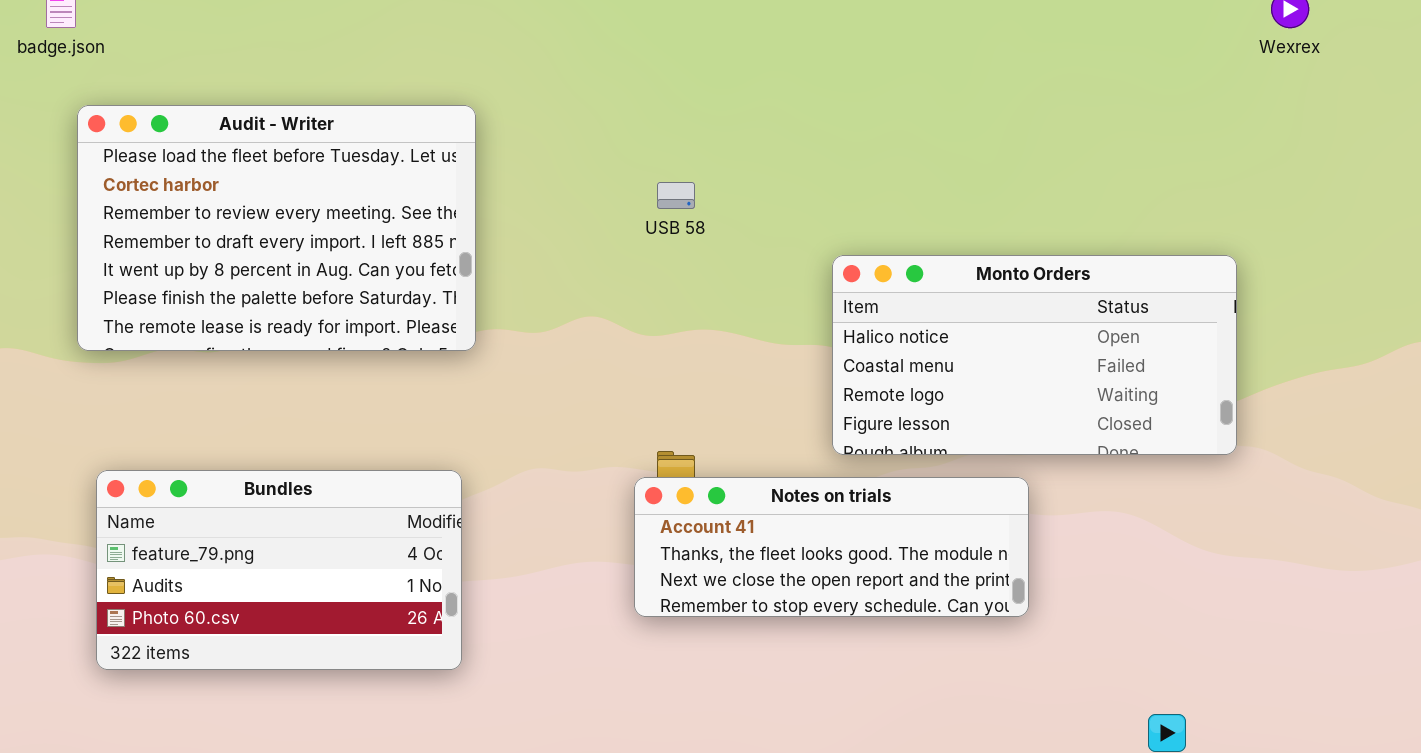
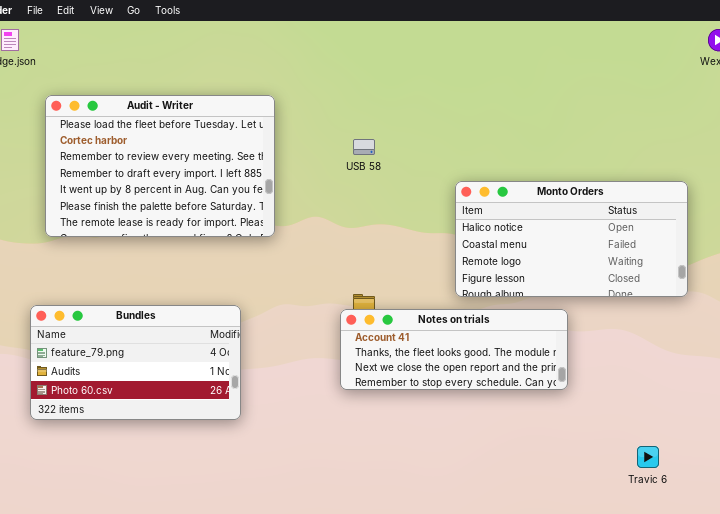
Audit - Writer: [77,105,476,351] -> [45,95,275,237], moved

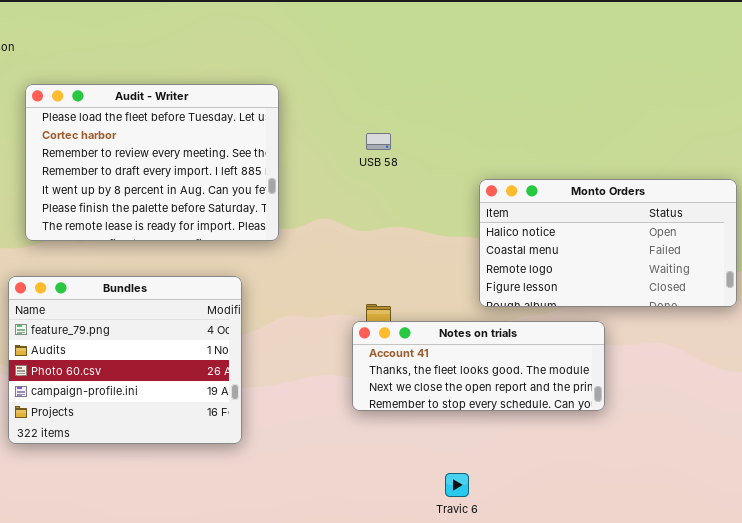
Bundles: [30,305,241,420] -> [8,276,242,444], resized
Travic 6: [637,446,659,468] -> [445,473,469,497], moved

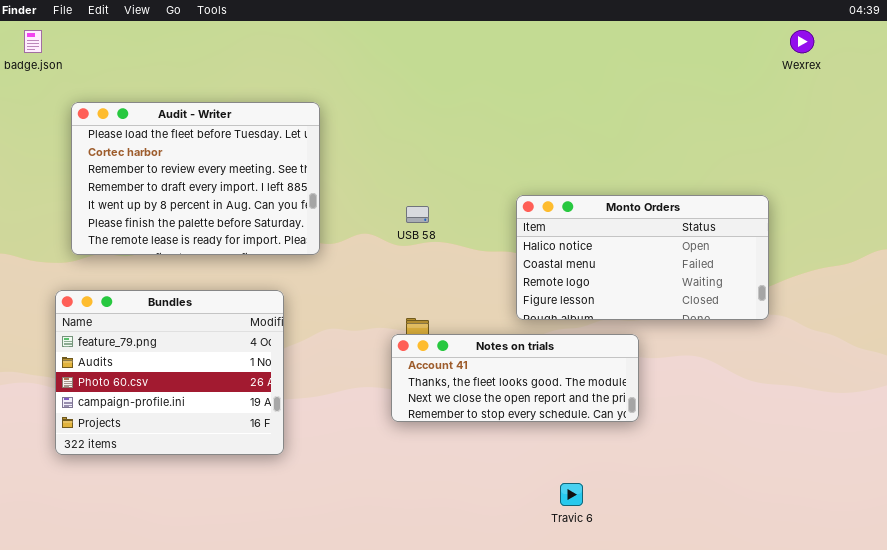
USB 58: [366,133,391,150] -> [406,206,429,223], moved
Travic 6: [445,473,469,497] -> [560,483,583,506], moved

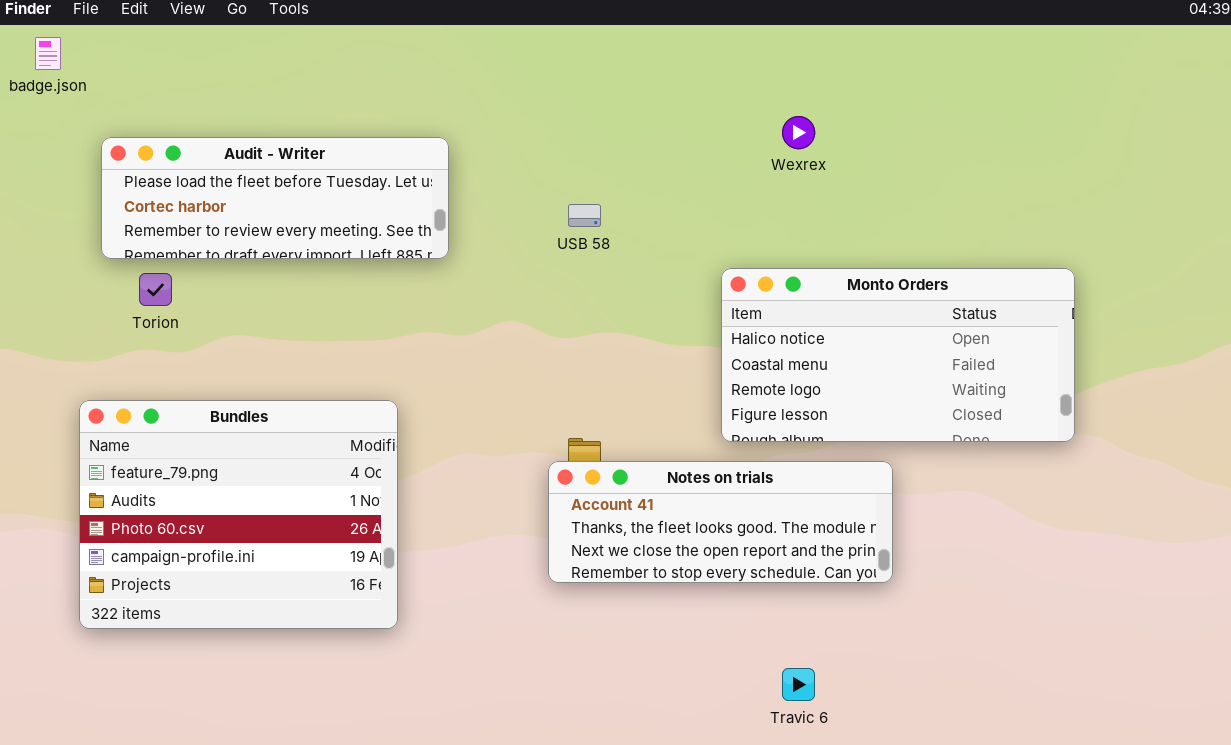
Wexrex: [790,30,814,53] -> [782,116,815,149], moved
Audit - Writer: [71,102,320,255] -> [101,137,449,259], resized
USB 58: [406,206,429,223] -> [568,204,601,227], moved

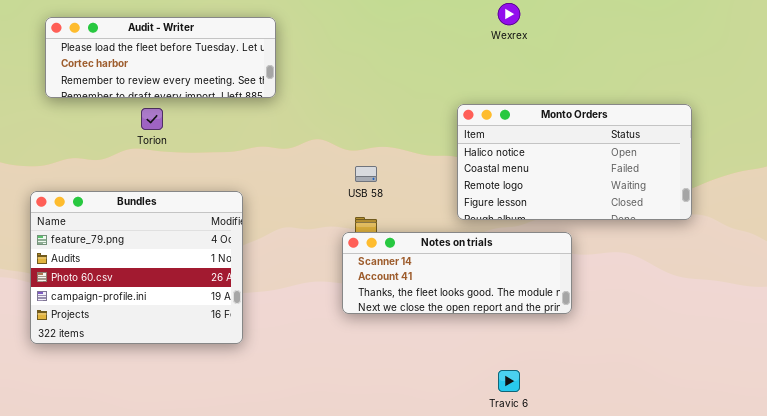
USB 58: [568,204,601,227] -> [355,166,377,182], moved
Torion: [139,273,172,306] -> [141,108,163,130], moved
Notes on trials: [548,461,893,583] -> [342,232,572,314], scrolled up 1 row

